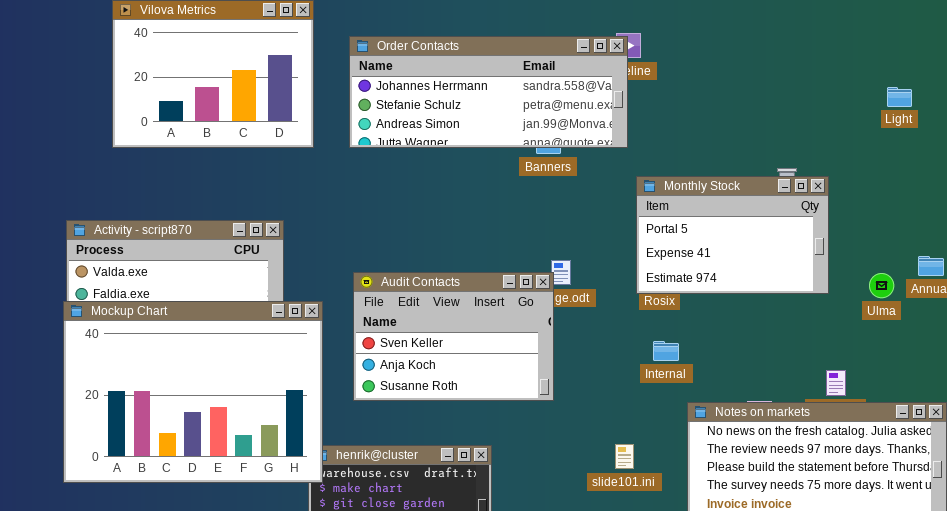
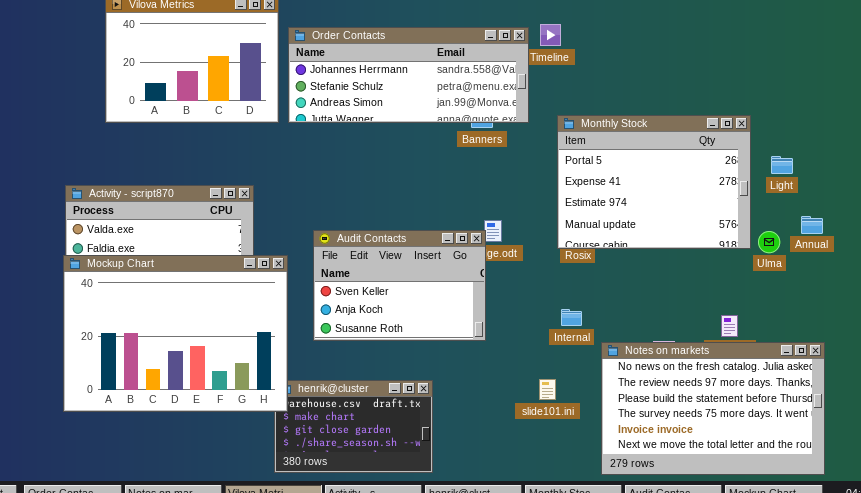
Order Contacts: [349,36,628,148] -> [288,27,529,123], moved
Light: [887,87,912,107] -> [771,156,793,174], moved
Monthly Stock: [636,176,829,294] -> [557,115,751,249], resized
Internal: [653,341,679,361] -> [561,309,582,326], moved

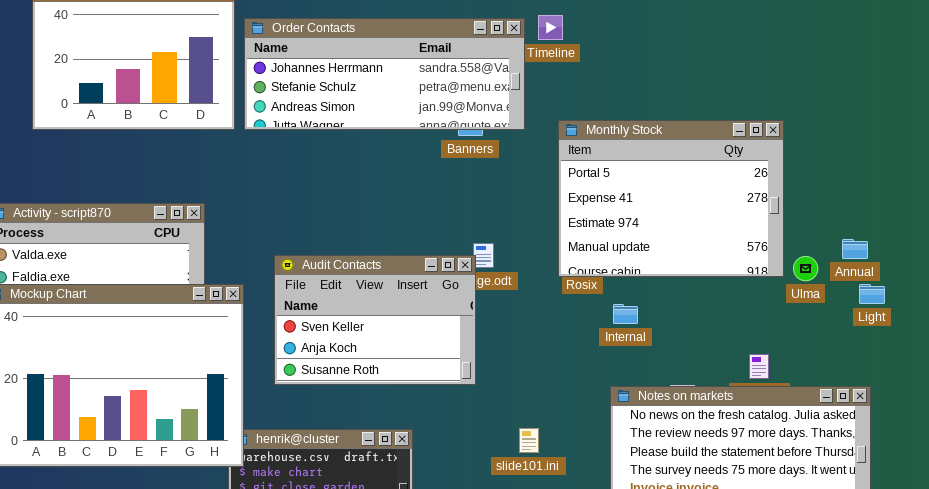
Light: [771,156,793,174] -> [859,284,885,304], moved
Internal: [561,309,582,326] -> [613,304,638,324], moved
slide101.ini: [539,379,556,400] -> [519,428,539,453], moved

